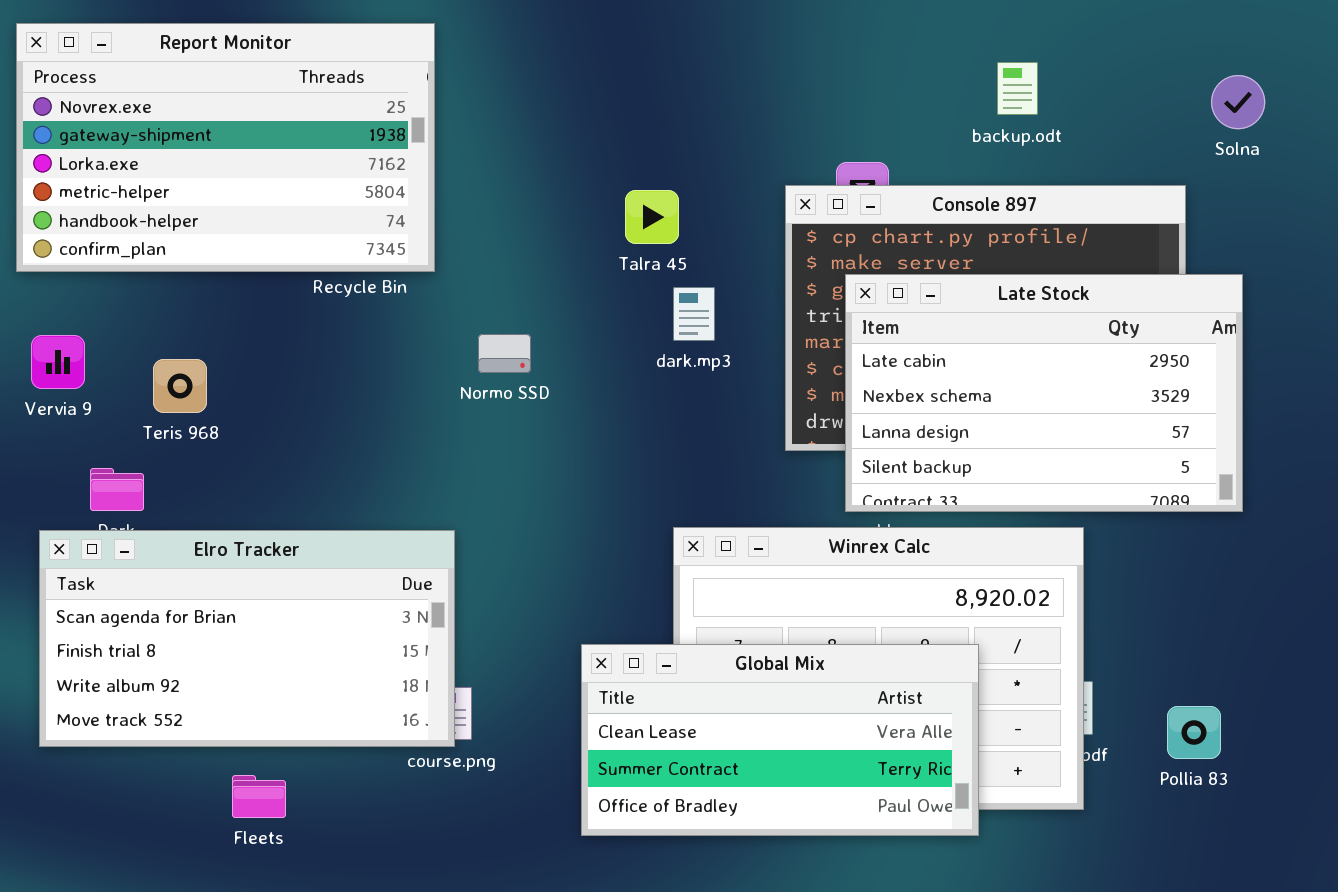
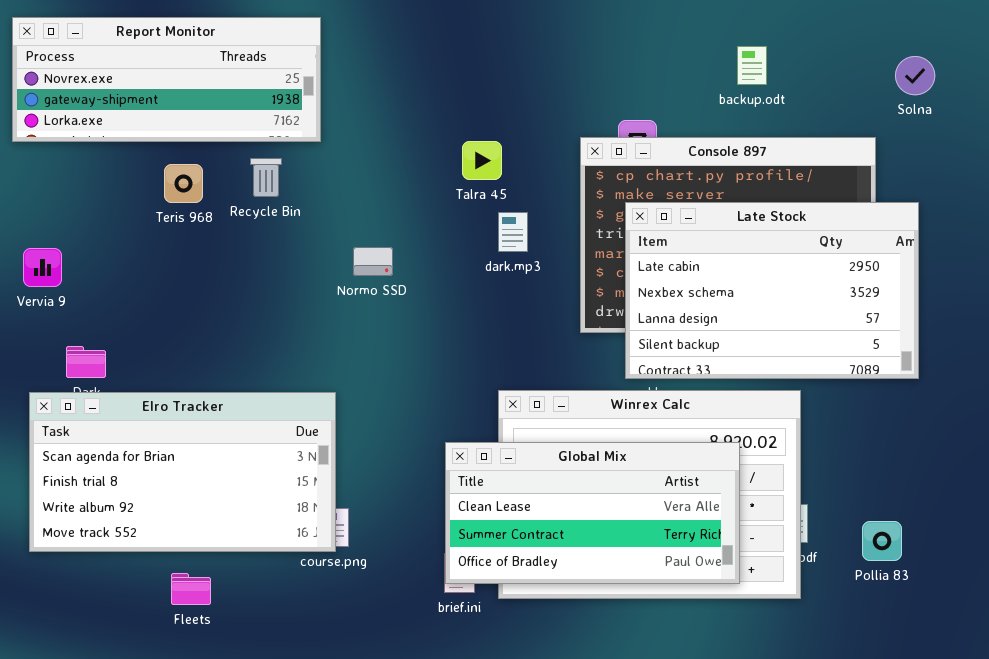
Report Monitor: [16,23,435,272] -> [12,17,321,142], resized
Teris 968: [153,359,207,413] -> [164,164,203,203], moved
Global Mix: [581,644,979,836] -> [445,442,740,584], moved

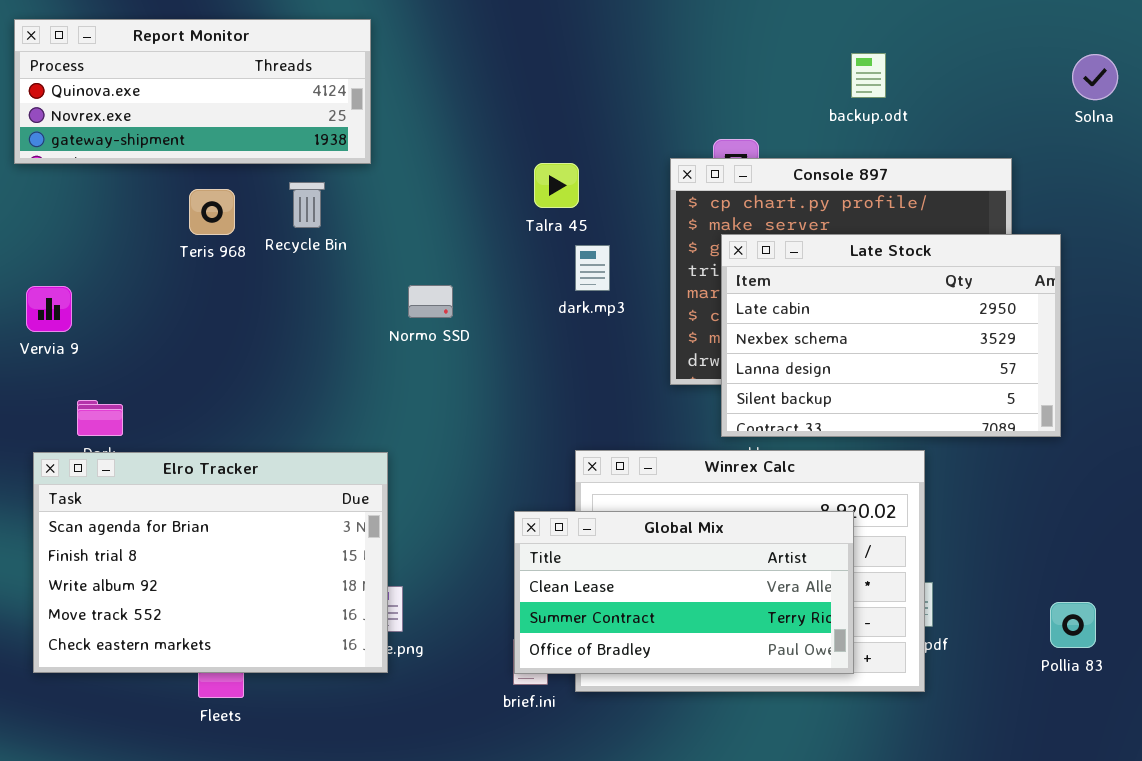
Report Monitor: [12,17,321,142] -> [14,19,371,164], scrolled up 1 row
Solna: [895,56,935,95] -> [1072,54,1118,100], moved
Elro Tracker: [29,392,336,552] -> [33,452,388,673], resized
Pollia 83: [862,521,902,561] -> [1050,602,1096,648], moved

